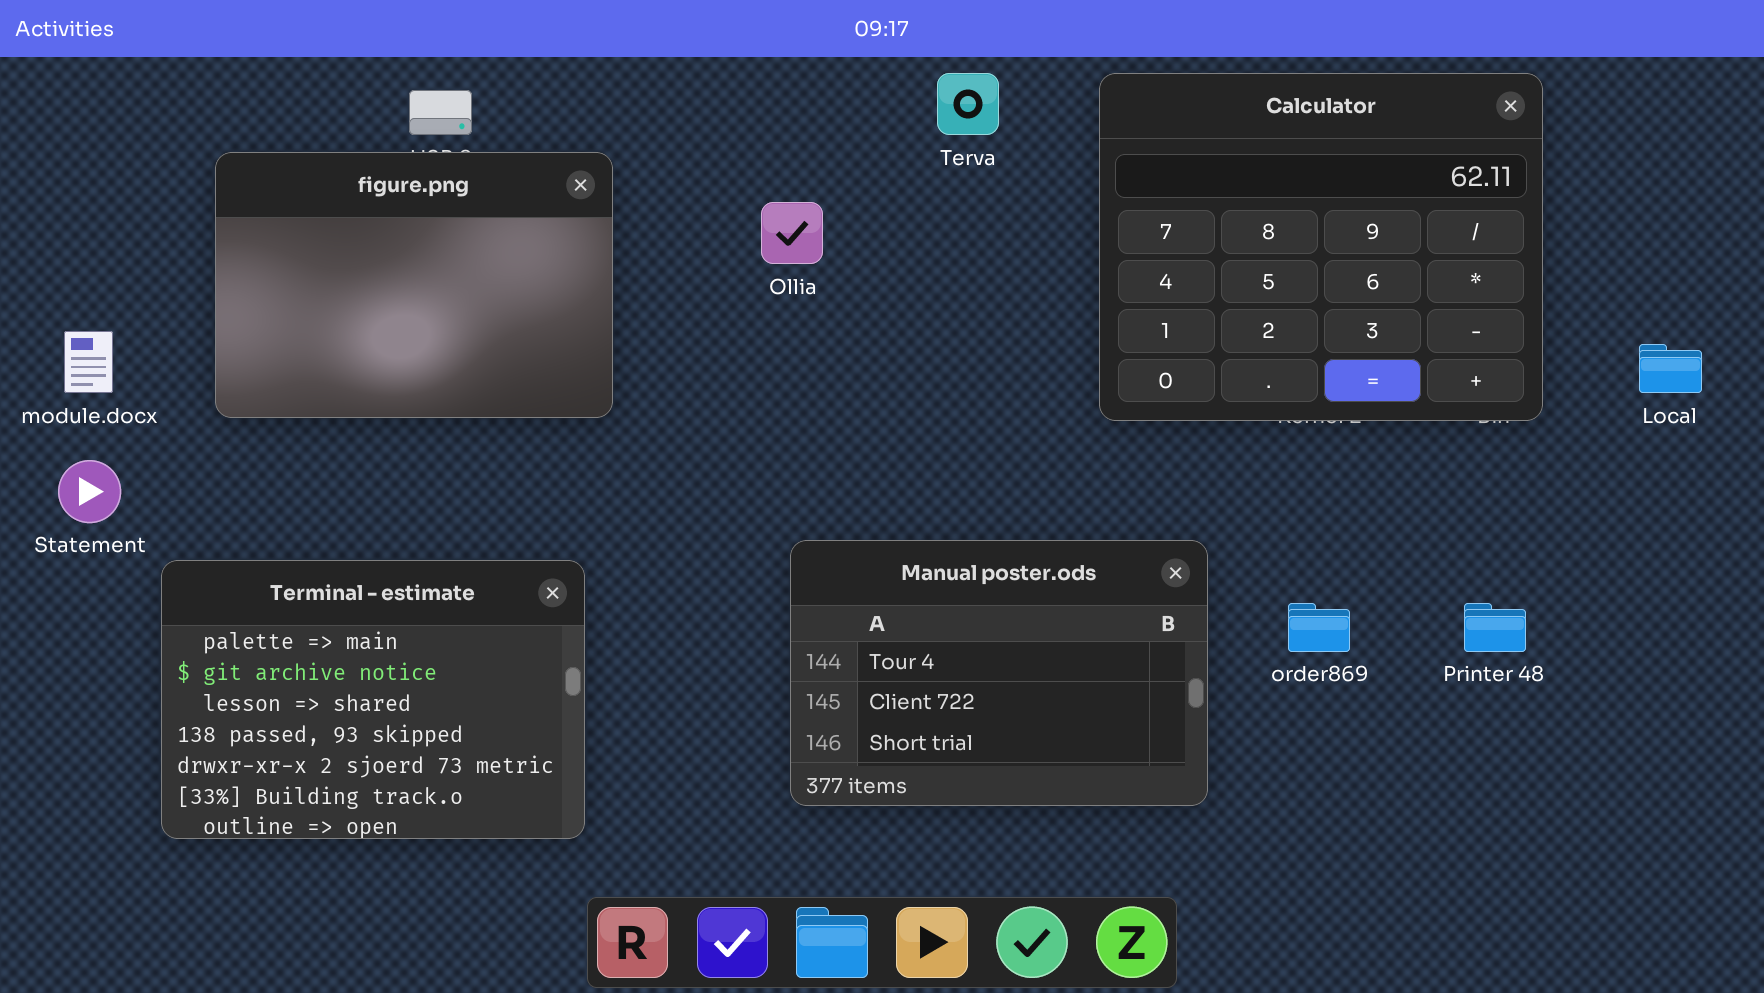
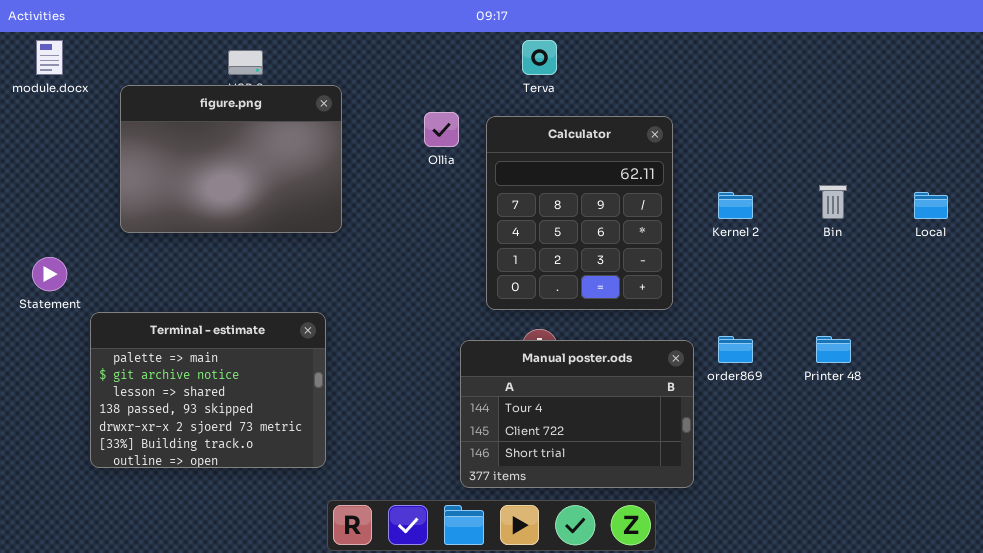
Calculator: [1099,73,1543,421] -> [486,116,673,310], moved, resized
module.docx: [64,331,113,393] -> [36,40,63,75], moved
Manual poster.ods: [790,540,1208,806] -> [460,340,694,488], moved

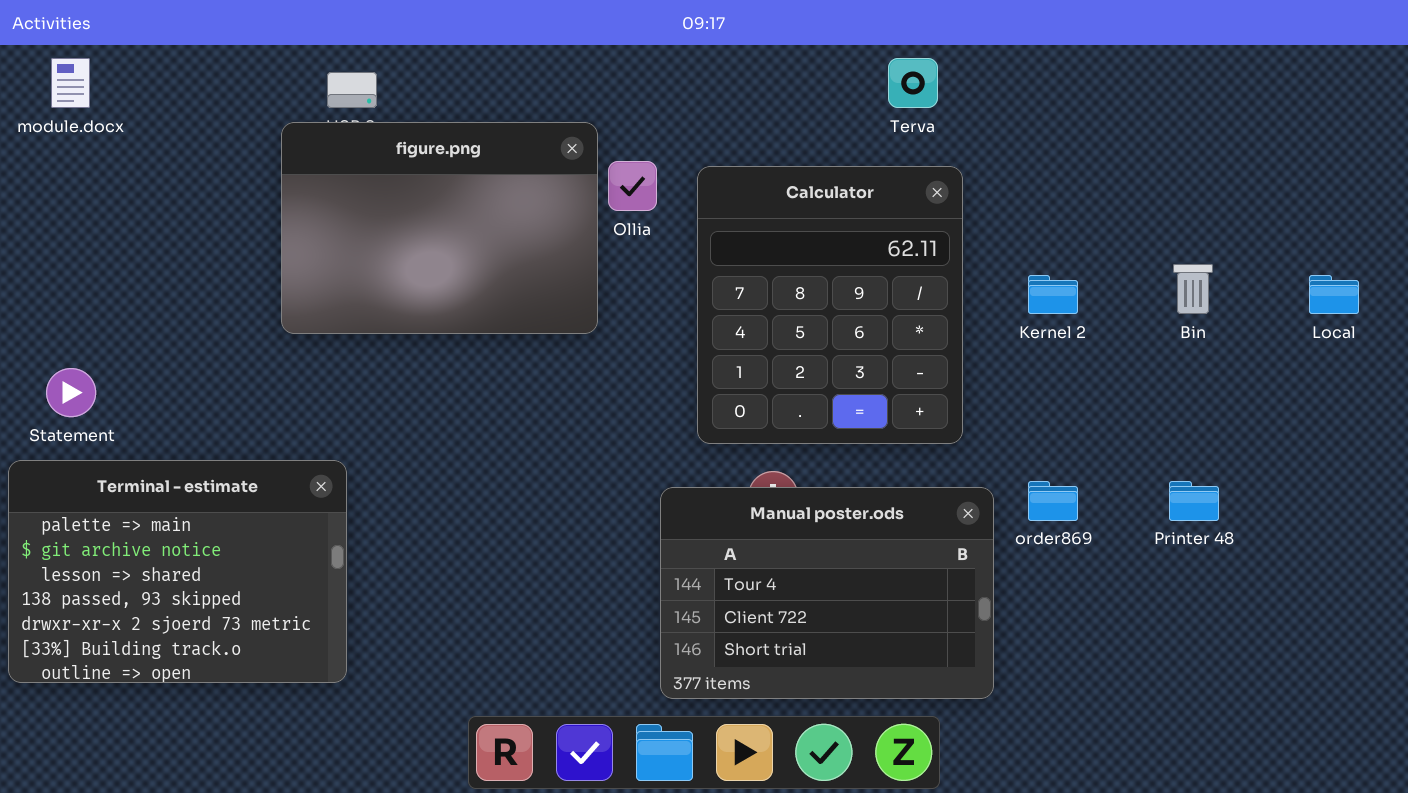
Terva: [522,40,557,75] -> [888,58,938,108], moved
figure.png: [120,85,342,233] -> [281,122,598,334], moved
Terminal - estimate: [90,312,326,468] -> [8,460,347,683], moved

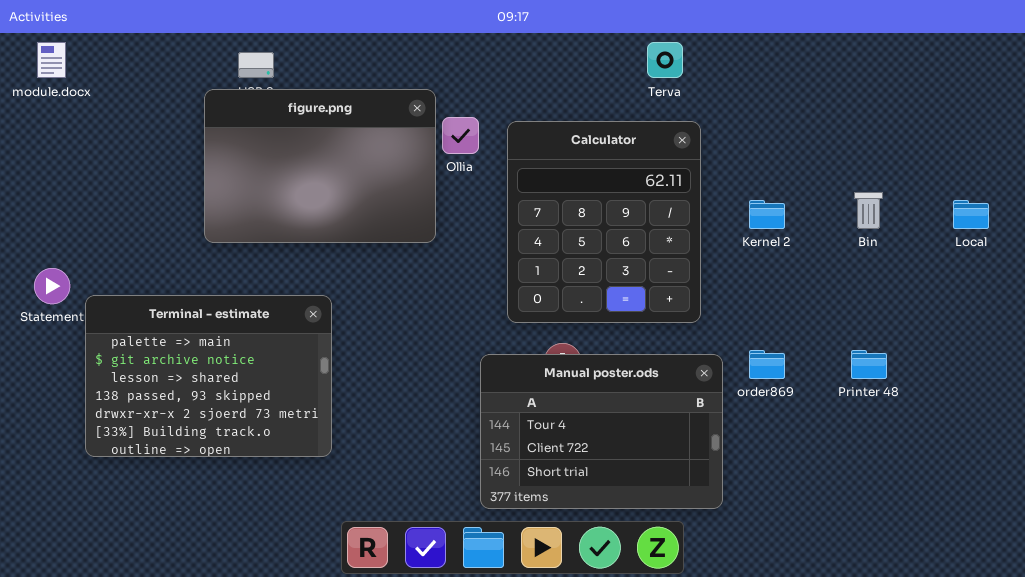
Terminal - estimate: [8,460,347,683] -> [85,295,332,457], moved

